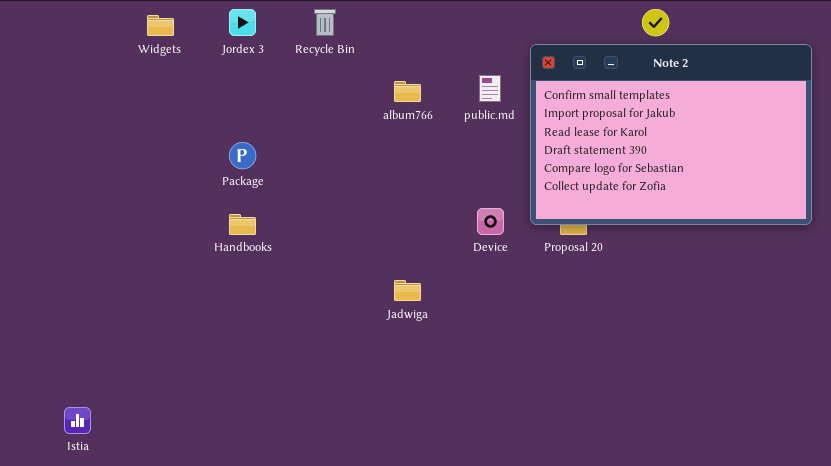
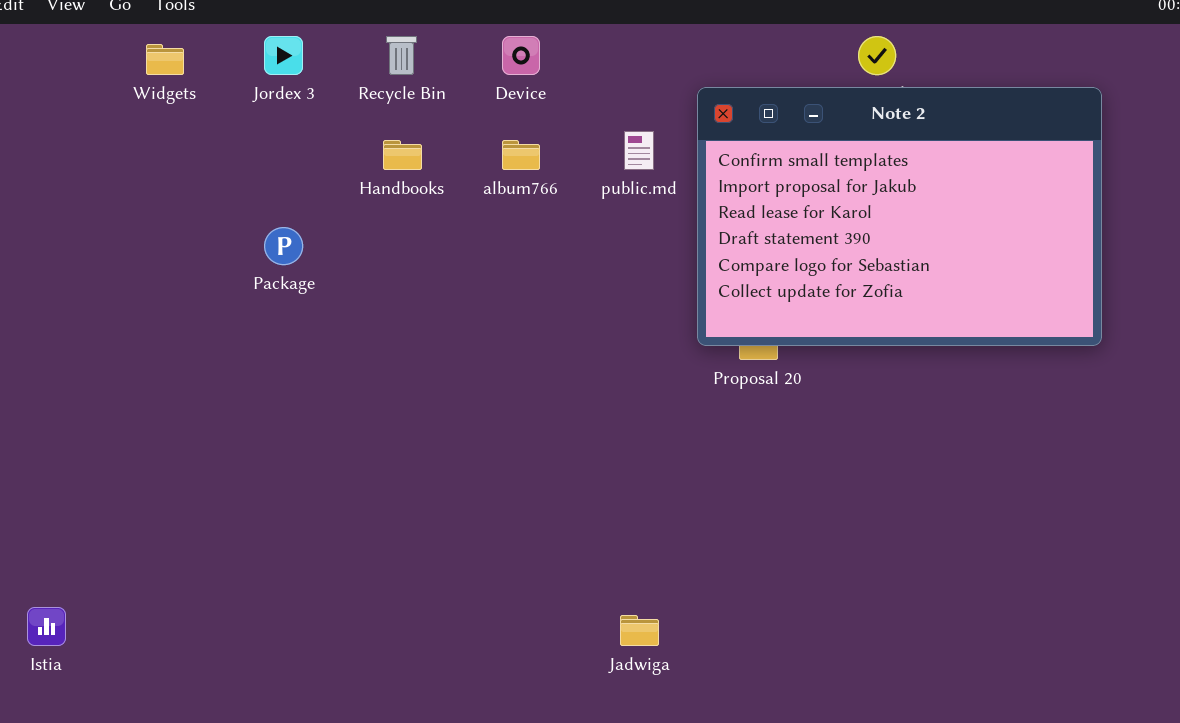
Device: [477,208,504,235] -> [502,36,540,75], moved
Handbooks: [229,214,256,235] -> [383,140,422,170], moved
Jadwiga: [394,280,421,301] -> [620,615,659,646], moved

